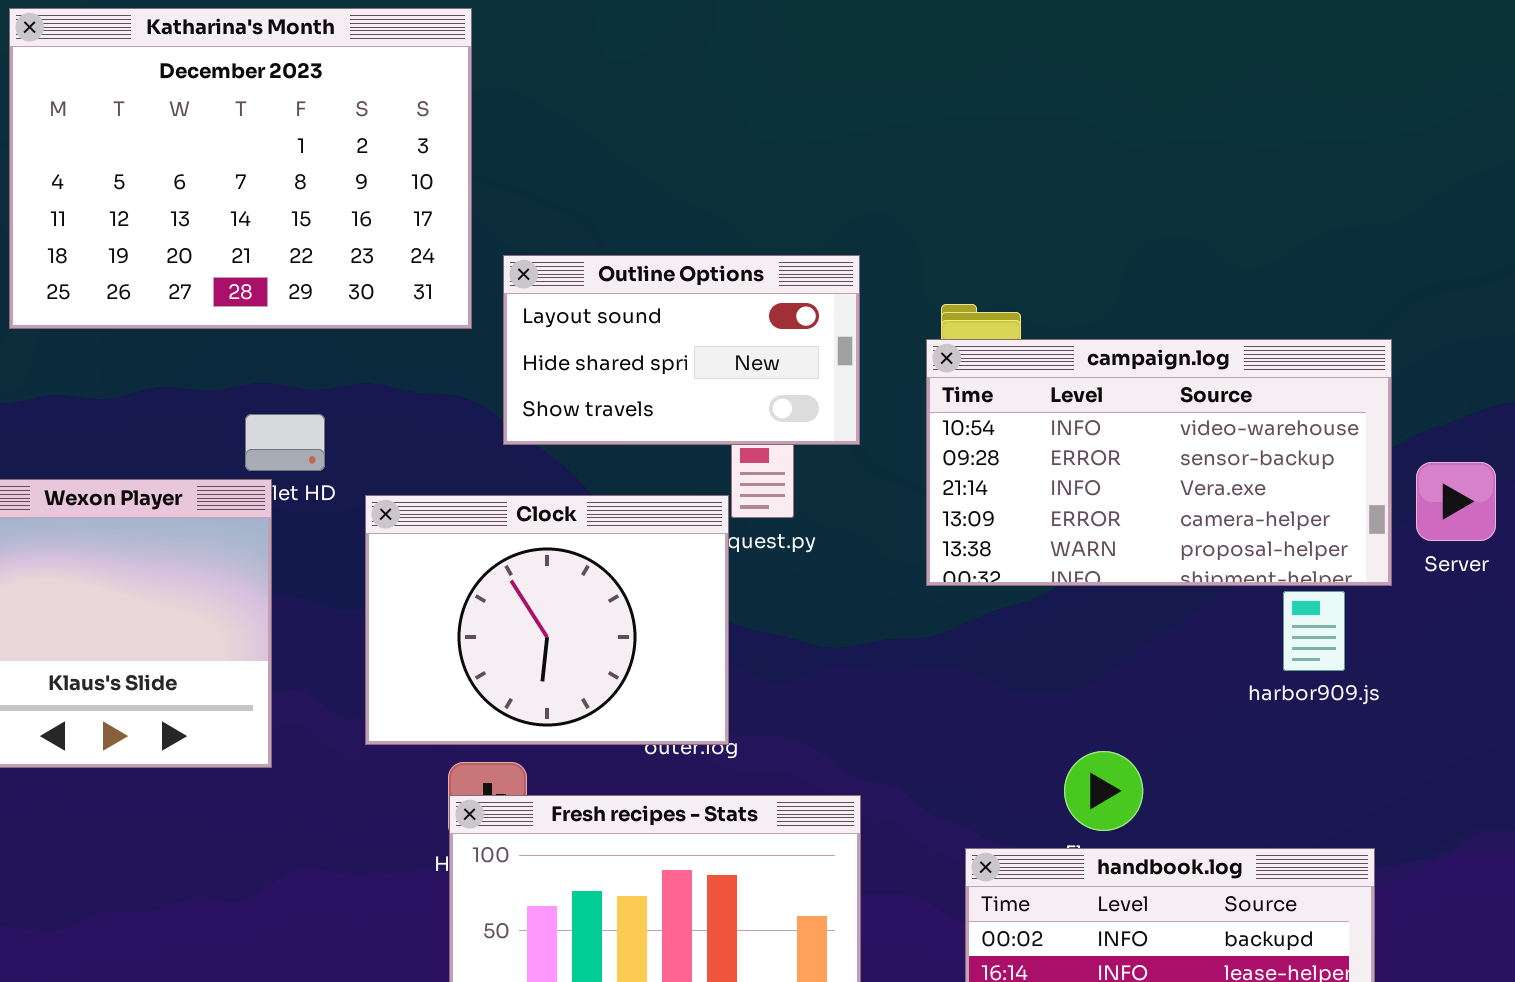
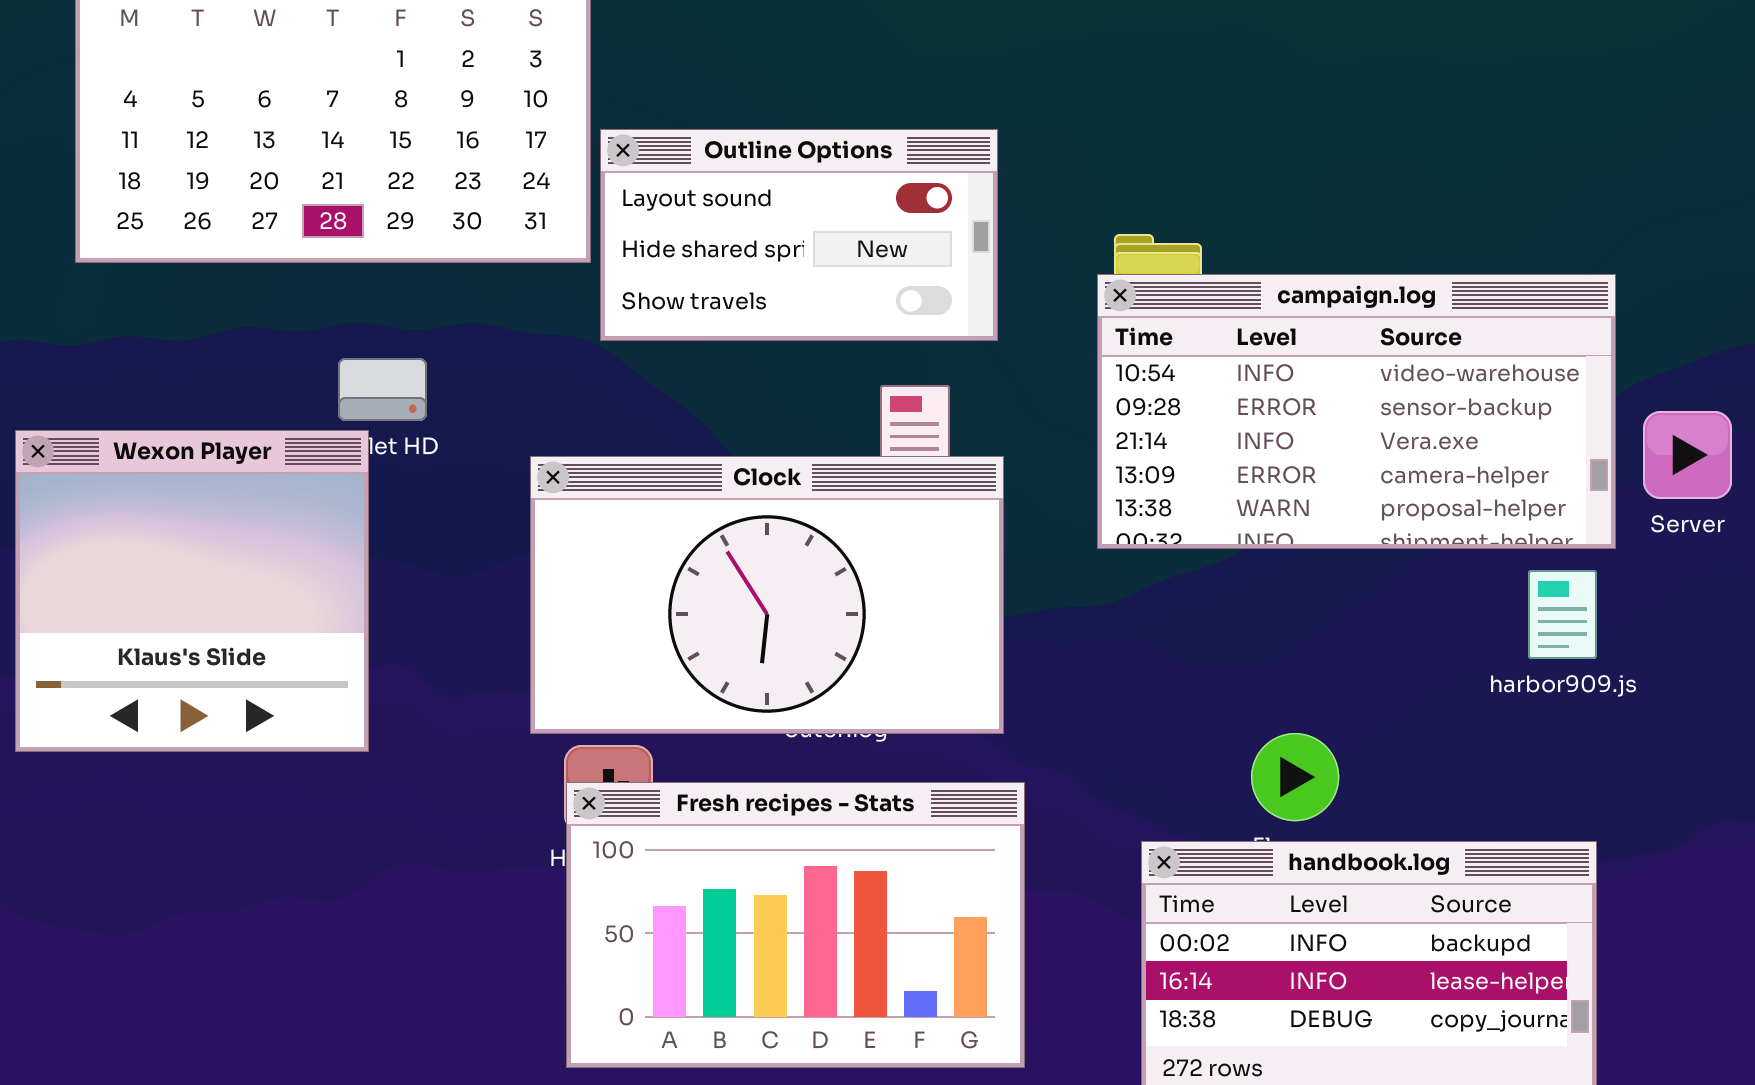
Outline Options: [503,255,860,445] -> [600,129,998,341], moved
Clock: [365,495,729,745] -> [530,456,1004,734], moved, resized
harbor909.js: [1283,591,1345,671] -> [1528,570,1597,659], moved

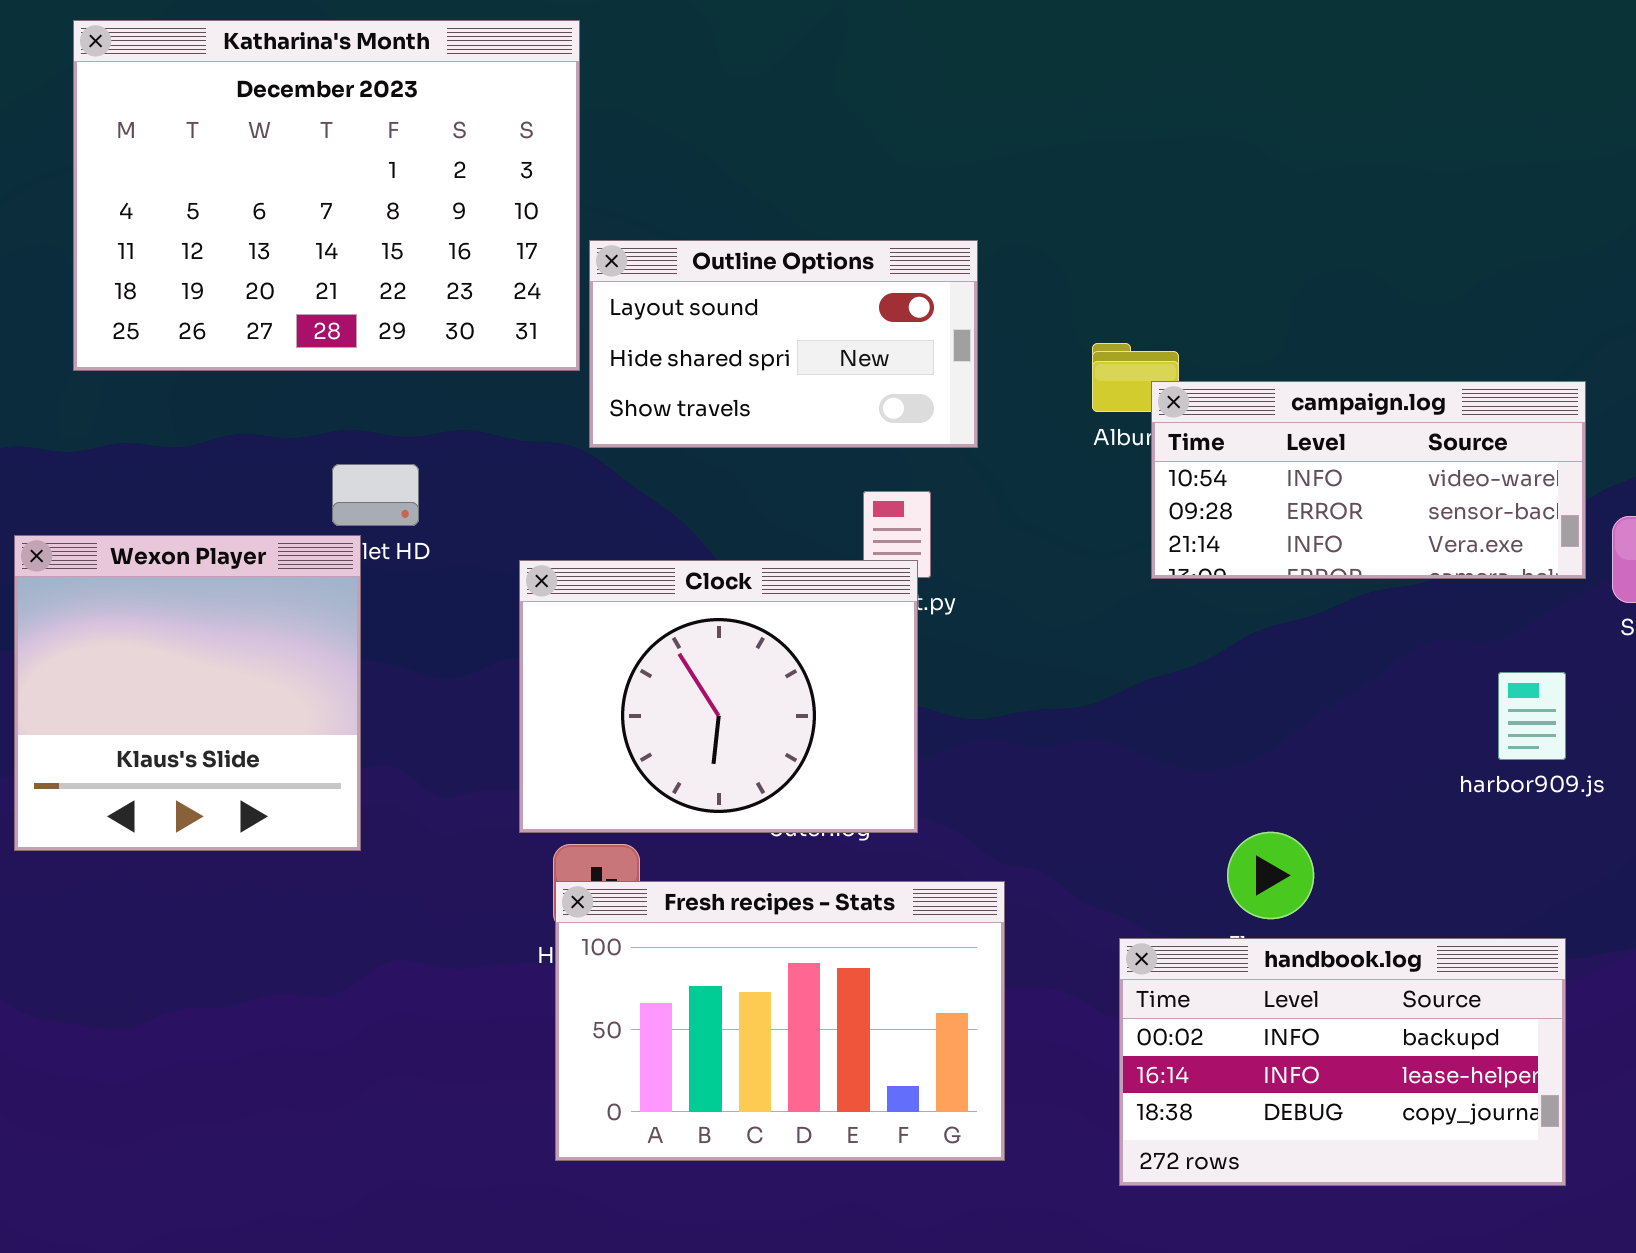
campaign.log: [1097,274,1616,549] -> [1151,381,1586,579], resized
Clock: [530,456,1004,734] -> [519,560,918,833], resized

